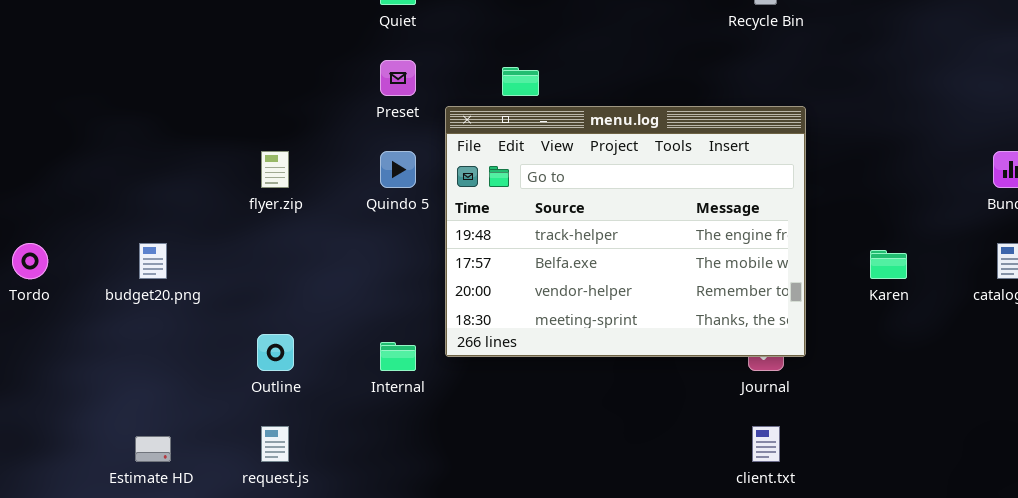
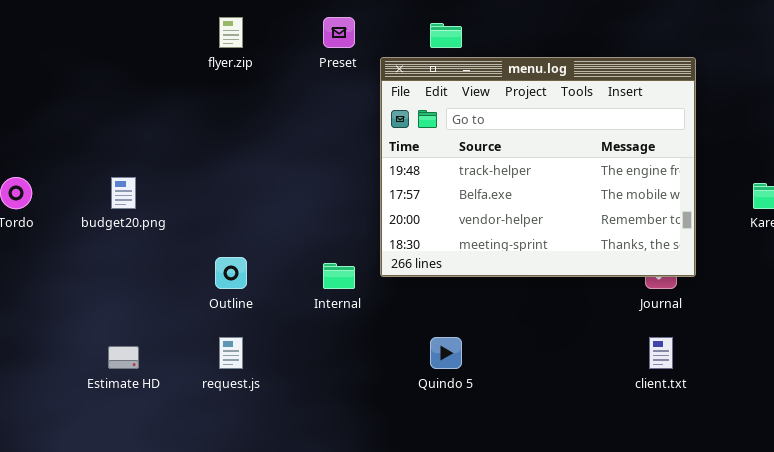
flyer.zip: [261,151,289,188] -> [219,17,243,48], moved
Quindo 5: [380,151,416,188] -> [430,337,462,369], moved

